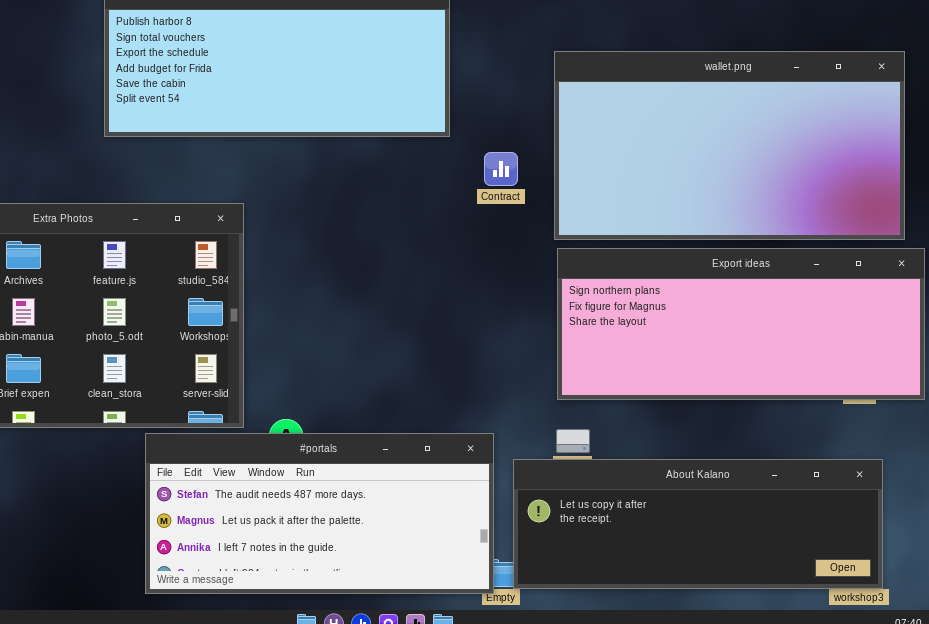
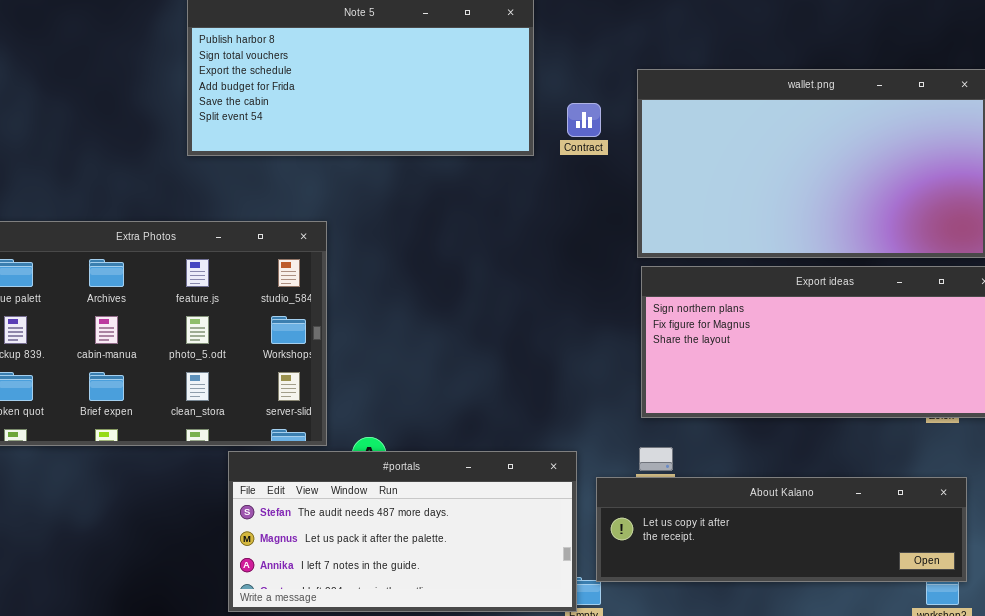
Contract: [484,152,518,186] -> [567,103,601,137], moved
About Kalano: [513,459,883,589] -> [596,477,967,582], resized

